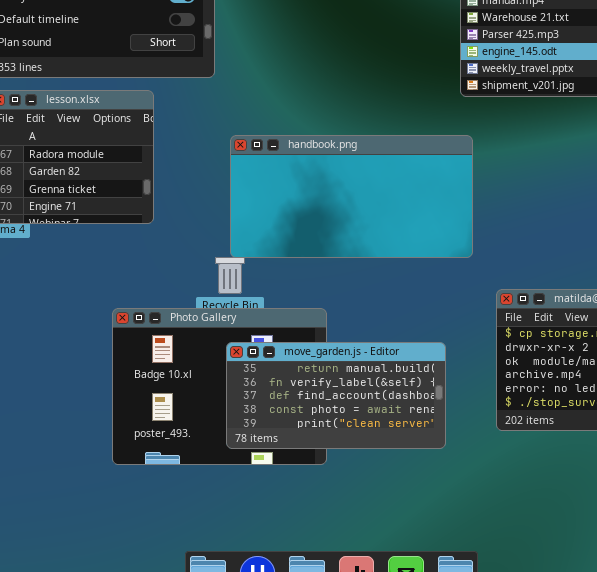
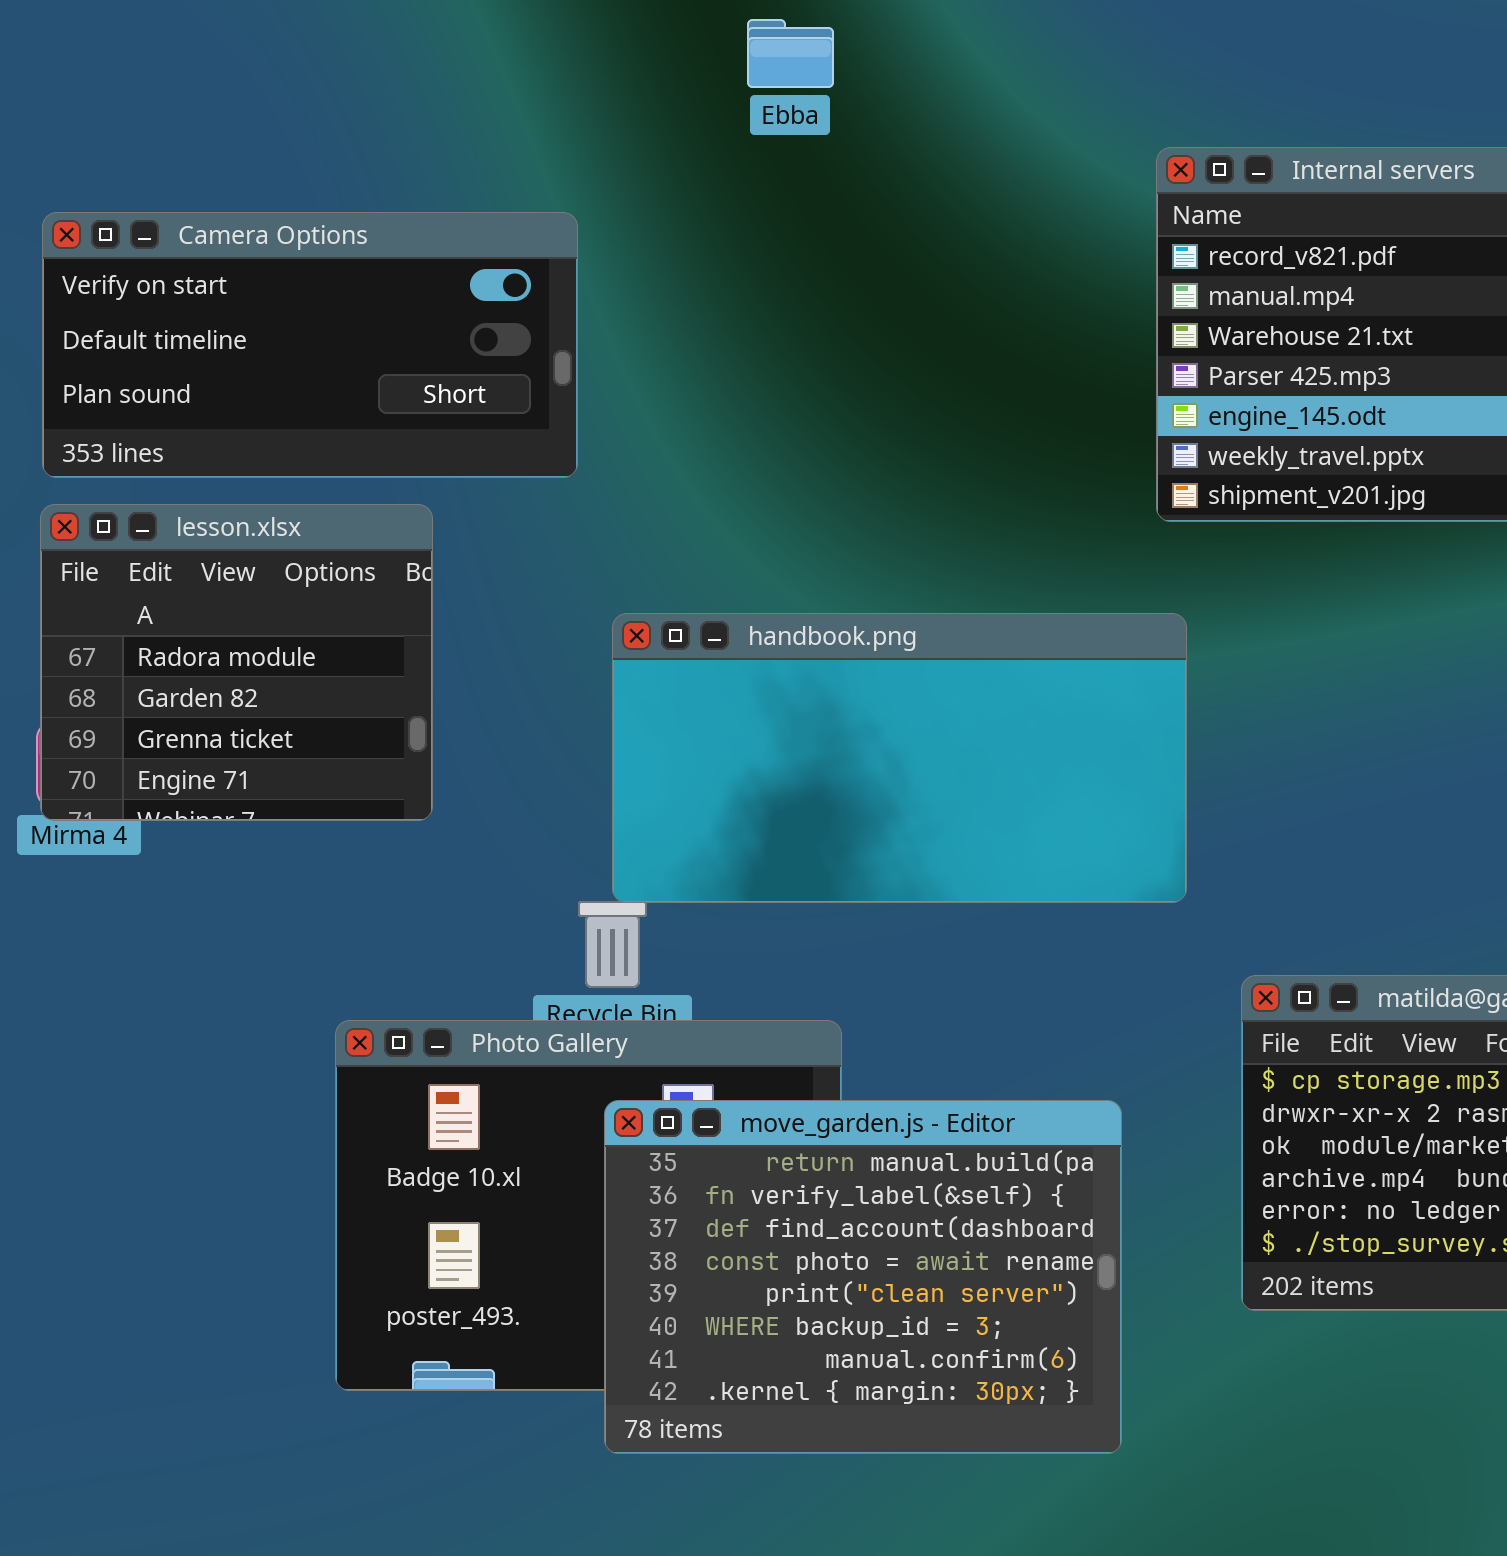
move_garden.js - Editor: [226,342,446,449] -> [604,1100,1122,1454], resized

